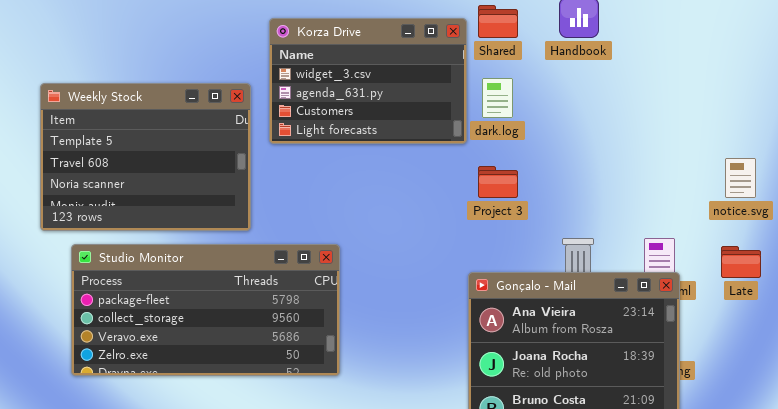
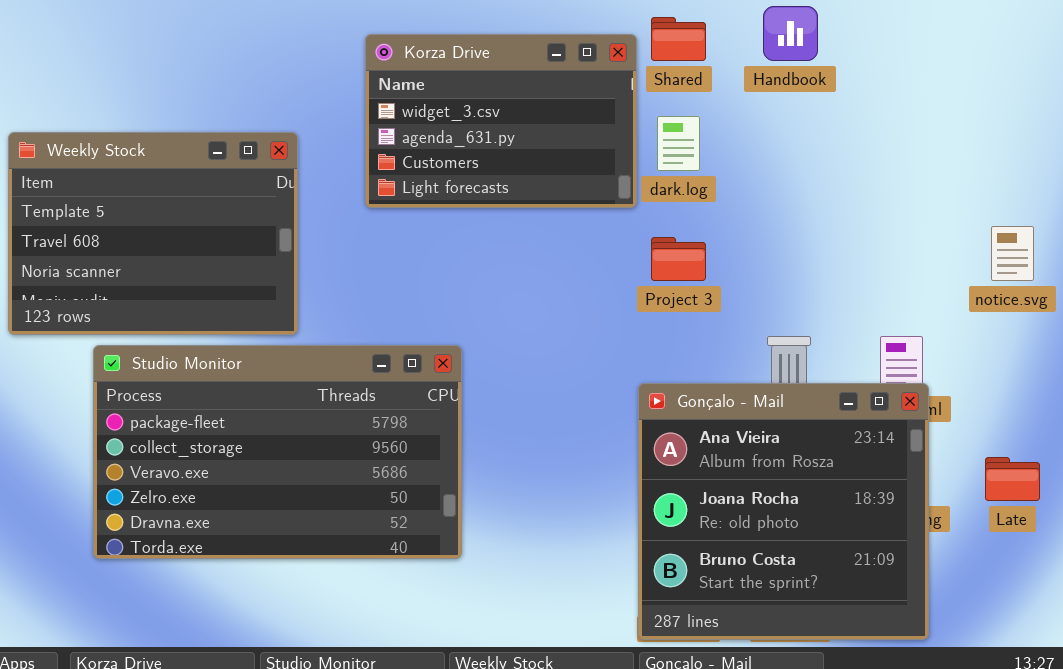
Weekly Stock: [40,83,251,231] -> [8,132,298,335], moved
Studio Monitor: [71,244,340,376] -> [93,345,462,559], resized
Late: [721,246,761,278] -> [985,457,1040,501], moved

